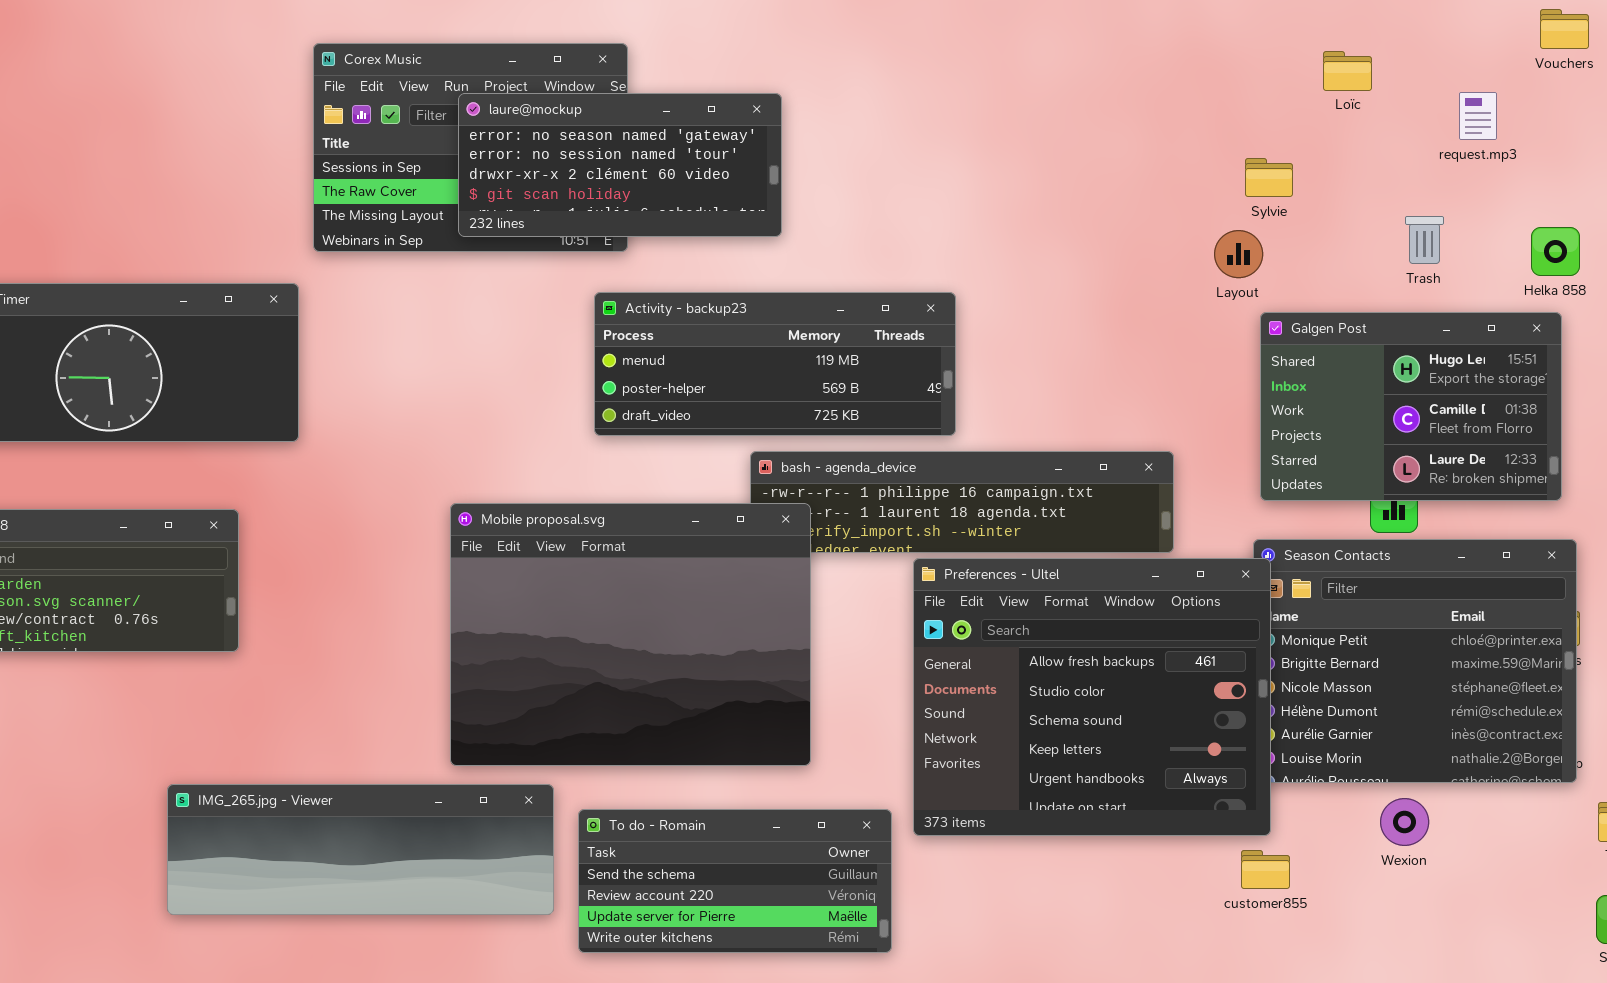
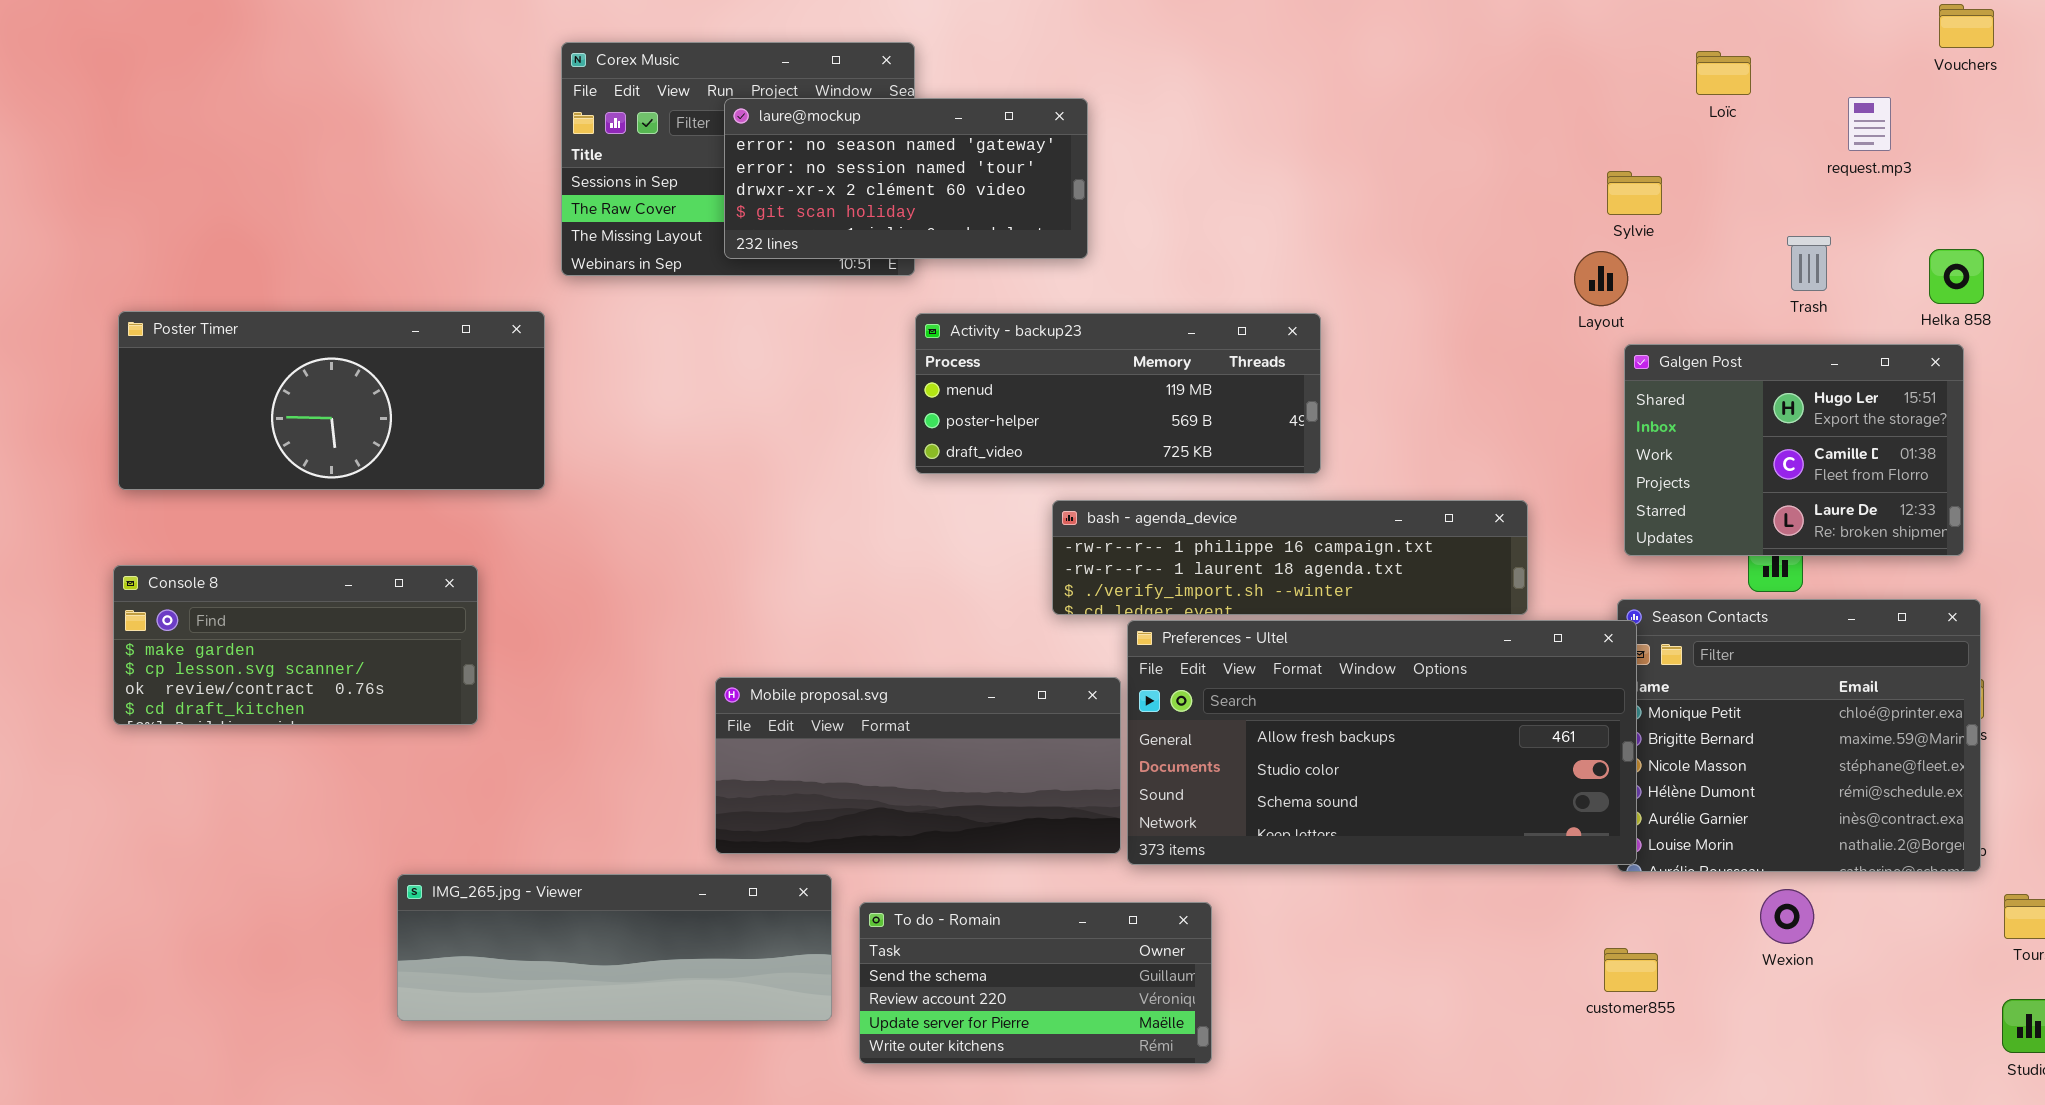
Activity - backup23: [594,292,956,436] -> [915,313,1321,474], moved
Mobile proposal.svg: [450,503,811,766] -> [715,677,1121,854], resized
Preferences - Ultel: [913,558,1271,836] -> [1127,620,1637,865], resized

